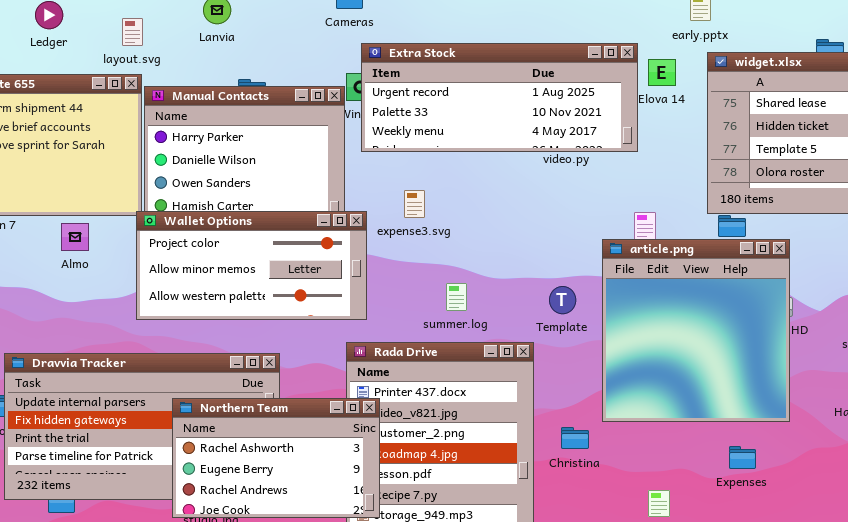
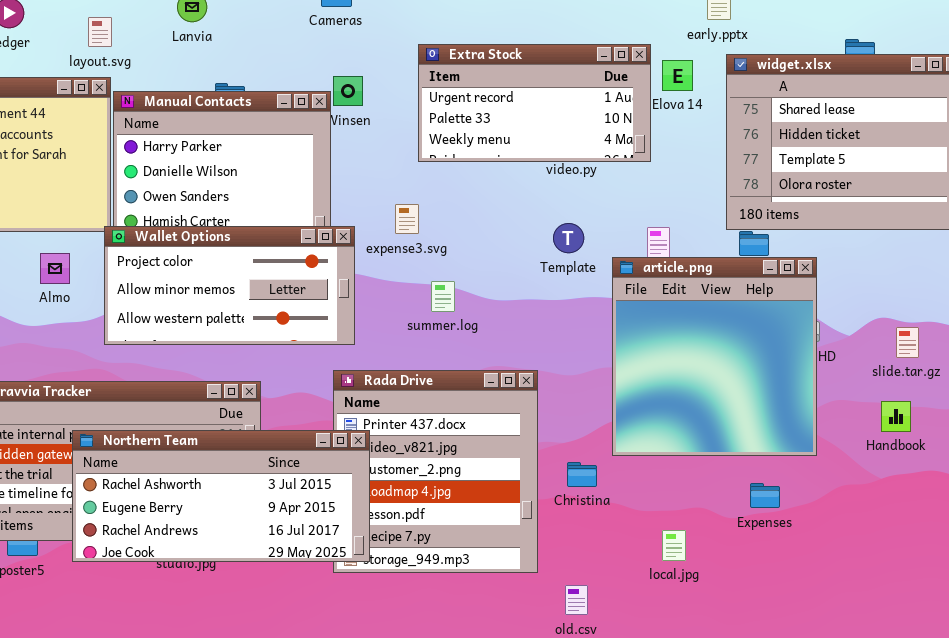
Extra Stock: [361,43,638,152] -> [418,44,651,162], resized
Almo: [61,223,89,251] -> [40,253,70,284], moved
summer.log: [446,283,467,311] -> [431,281,455,312], moved
Template: [549,286,576,314] -> [553,223,584,253], moved
Northern Team: [172,398,380,518] -> [72,430,370,562], resized

